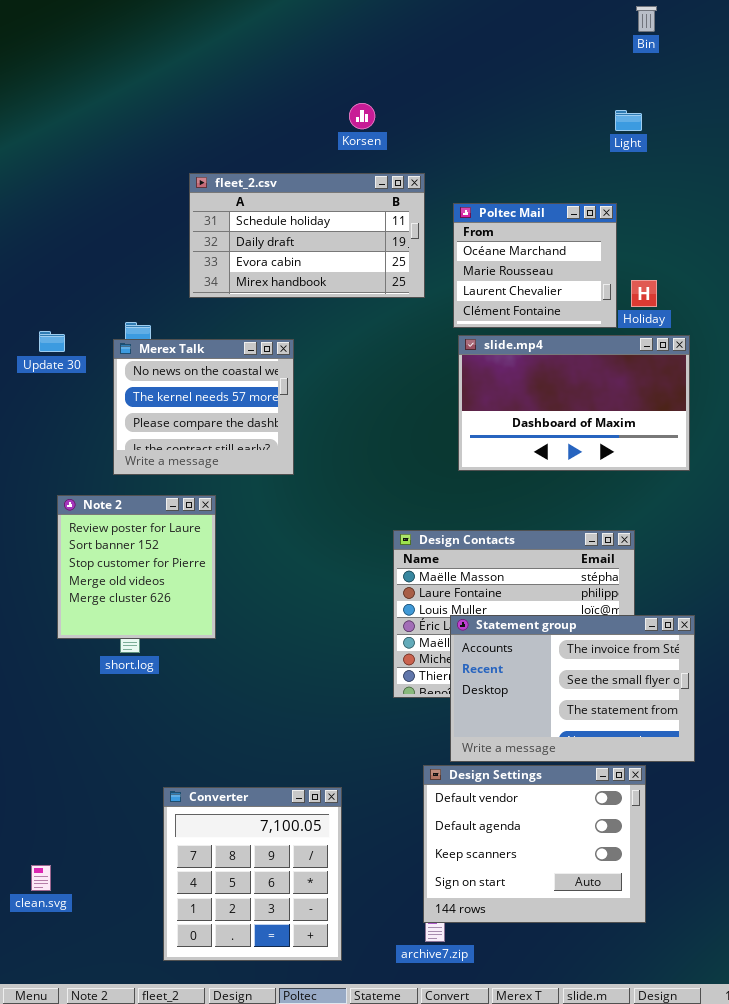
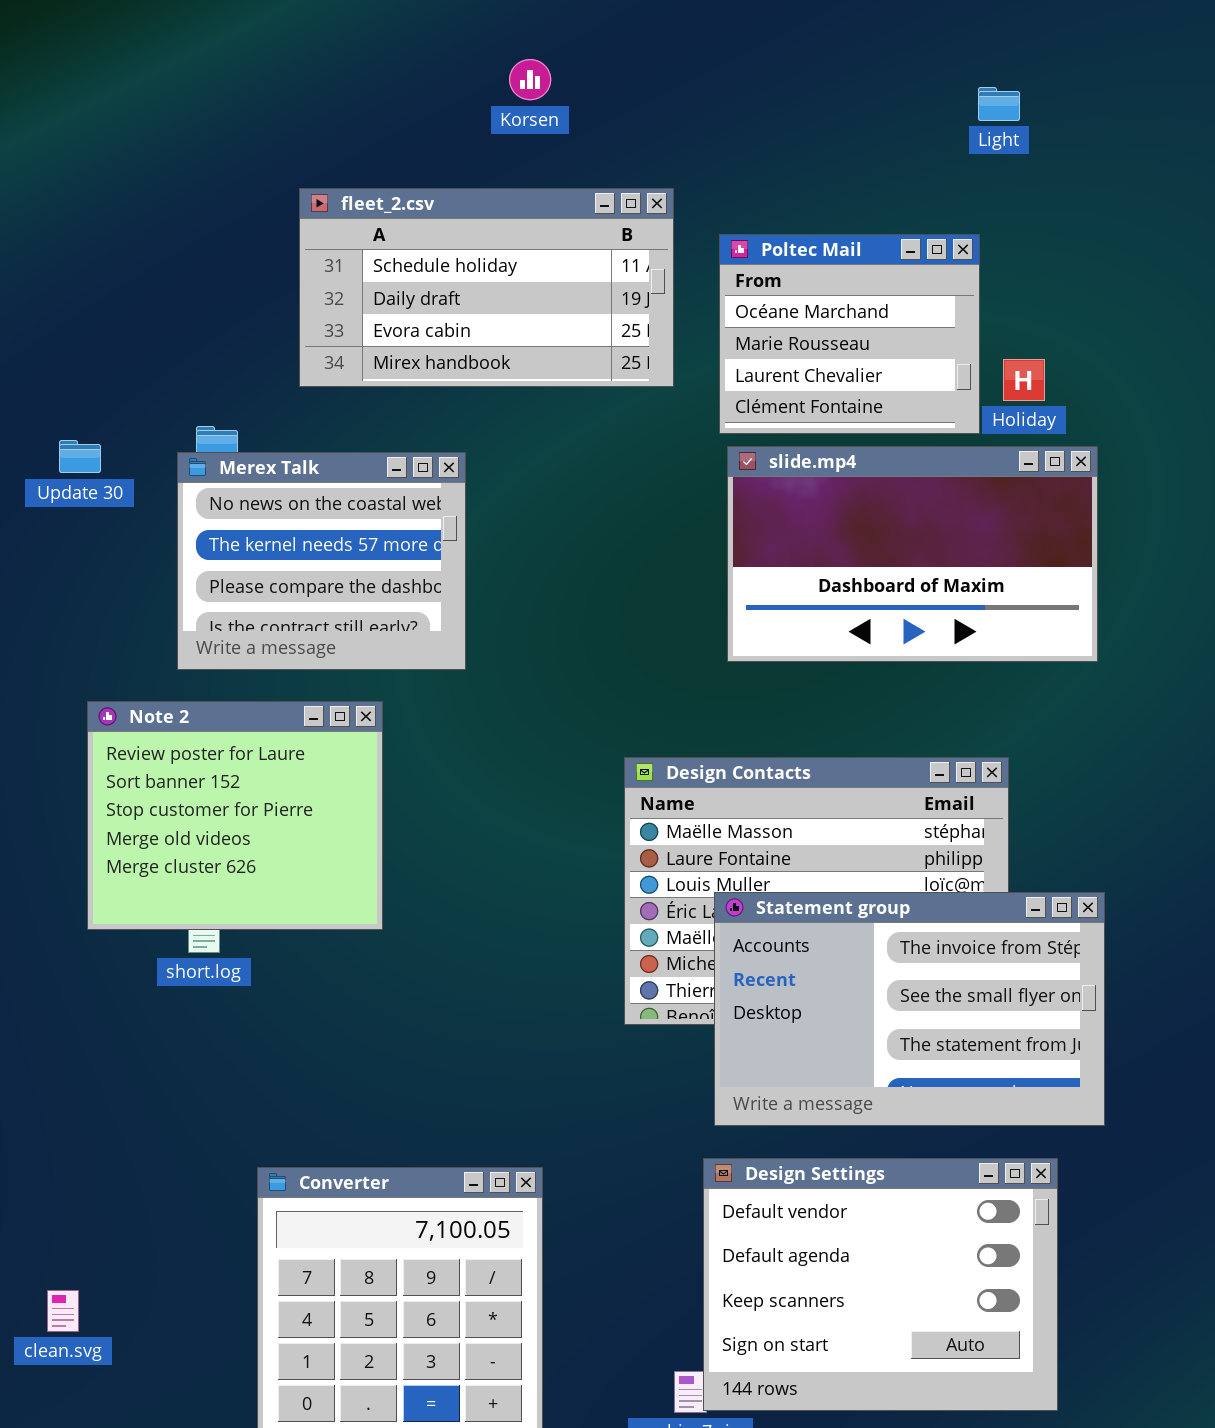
Korsen: [349,103,375,129] -> [509,59,551,100], moved
Note 2: [57,495,216,639] -> [87,701,383,930], resized
Design Settings: [423,765,646,923] -> [703,1158,1058,1411], moved

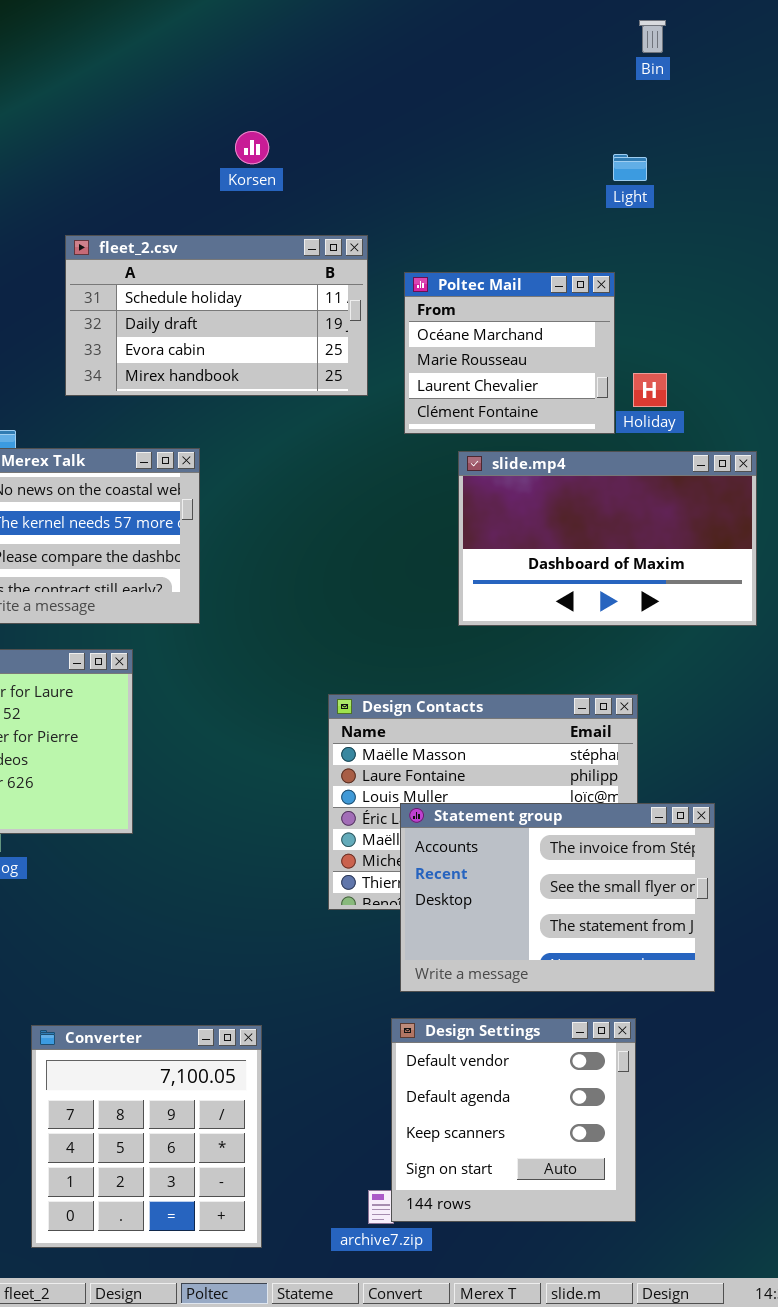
slide.mp4: [727,446,1098,662] -> [458,451,757,626], moved
Design Settings: [703,1158,1058,1411] -> [391,1018,636,1222], resized

